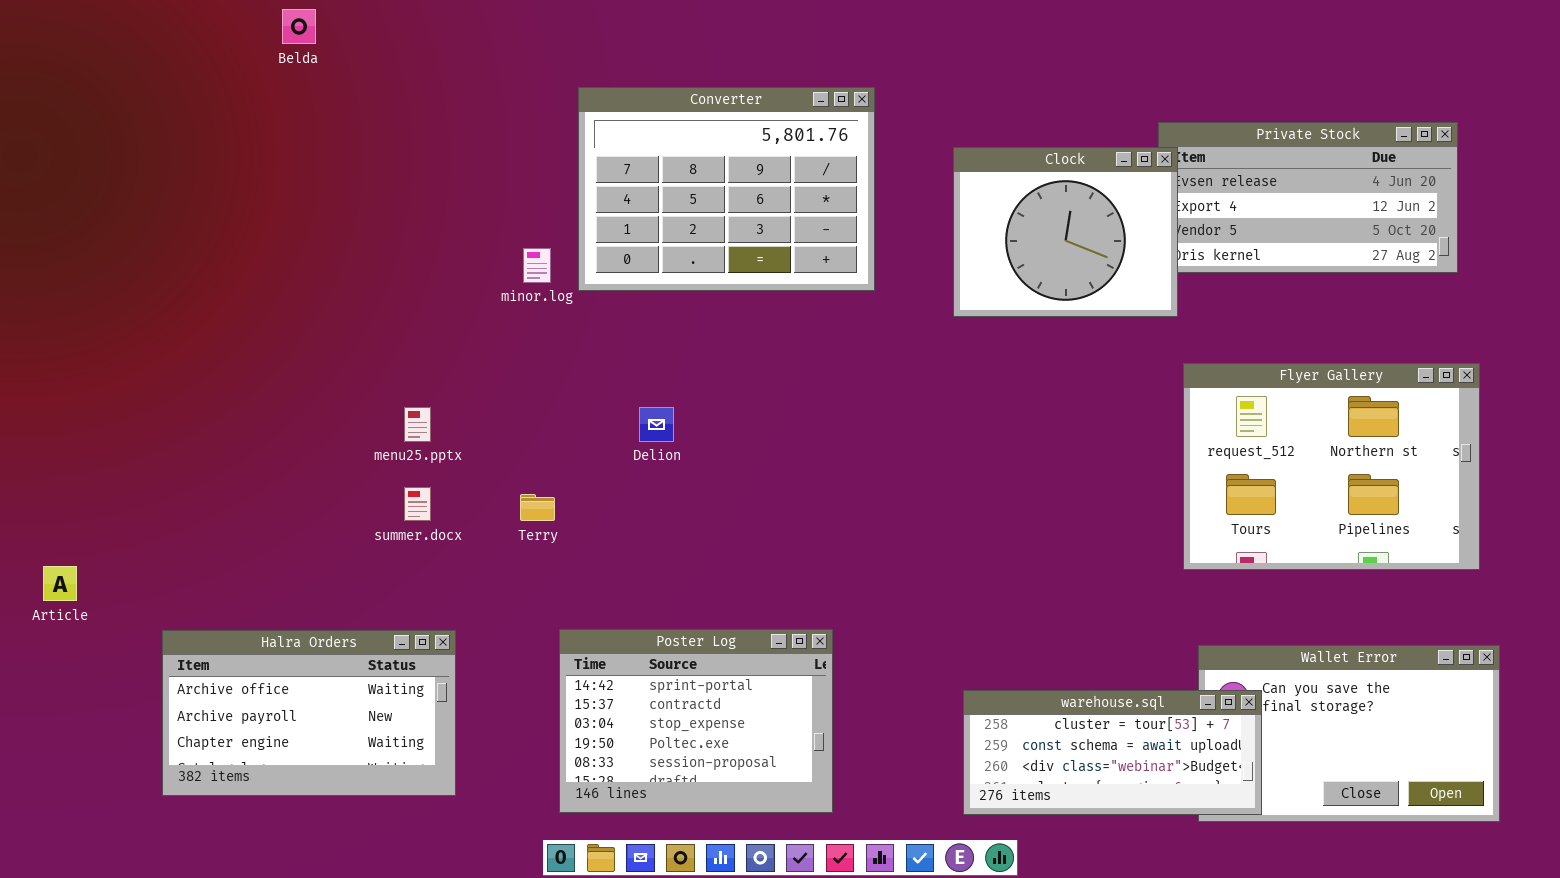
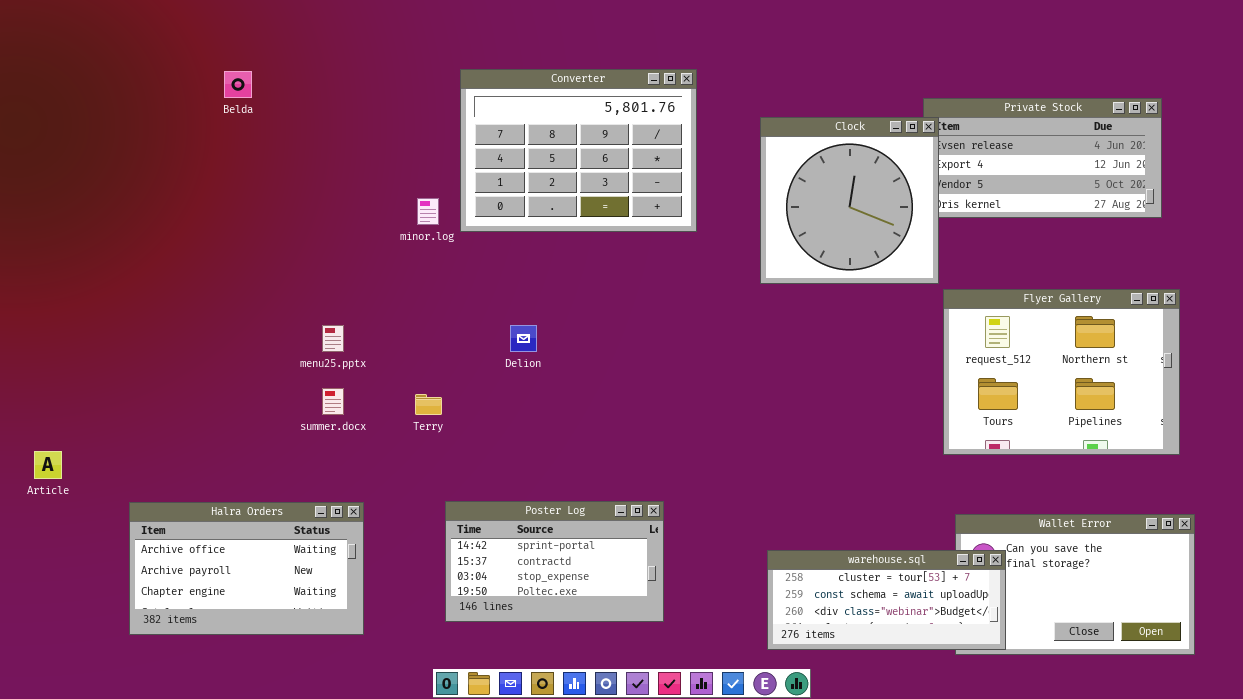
Belda: [282,9,316,44] -> [224,71,252,98], moved
Clock: [953,147,1178,317] -> [760,117,939,284], resized
Poster Log: [559,629,833,813] -> [445,501,664,622], resized

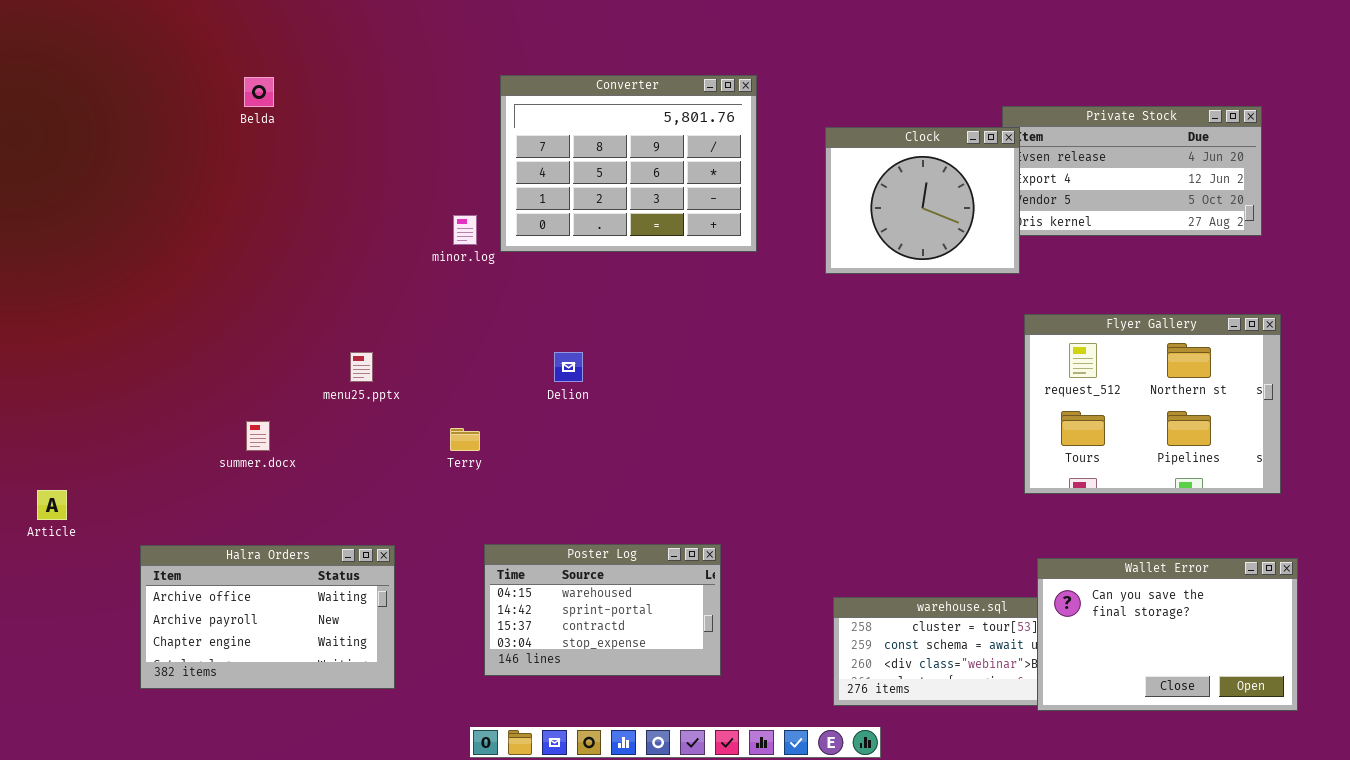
Clock: [760,117,939,284] -> [825,127,1020,274], resized
summer.docx: [322,388,344,415] -> [246,421,270,451], moved
Poster Log: [445,501,664,622] -> [484,544,721,676], scrolled up 1 row
Wallet Error: [955,514,1195,655] -> [1037,558,1298,711], raised

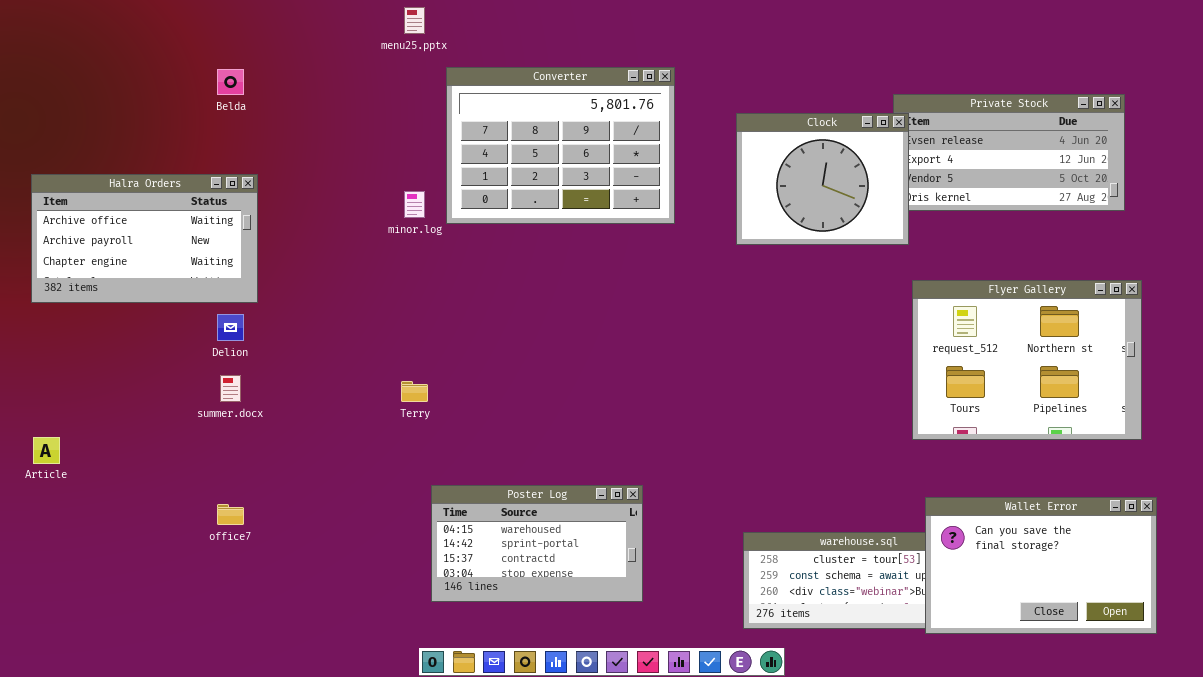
menu25.pptx: [350,352,373,382] -> [404,7,425,34], moved
Delion: [554,352,583,382] -> [217,314,244,341], moved
Halra Orders: [140,545,395,689] -> [31,174,258,303], moved

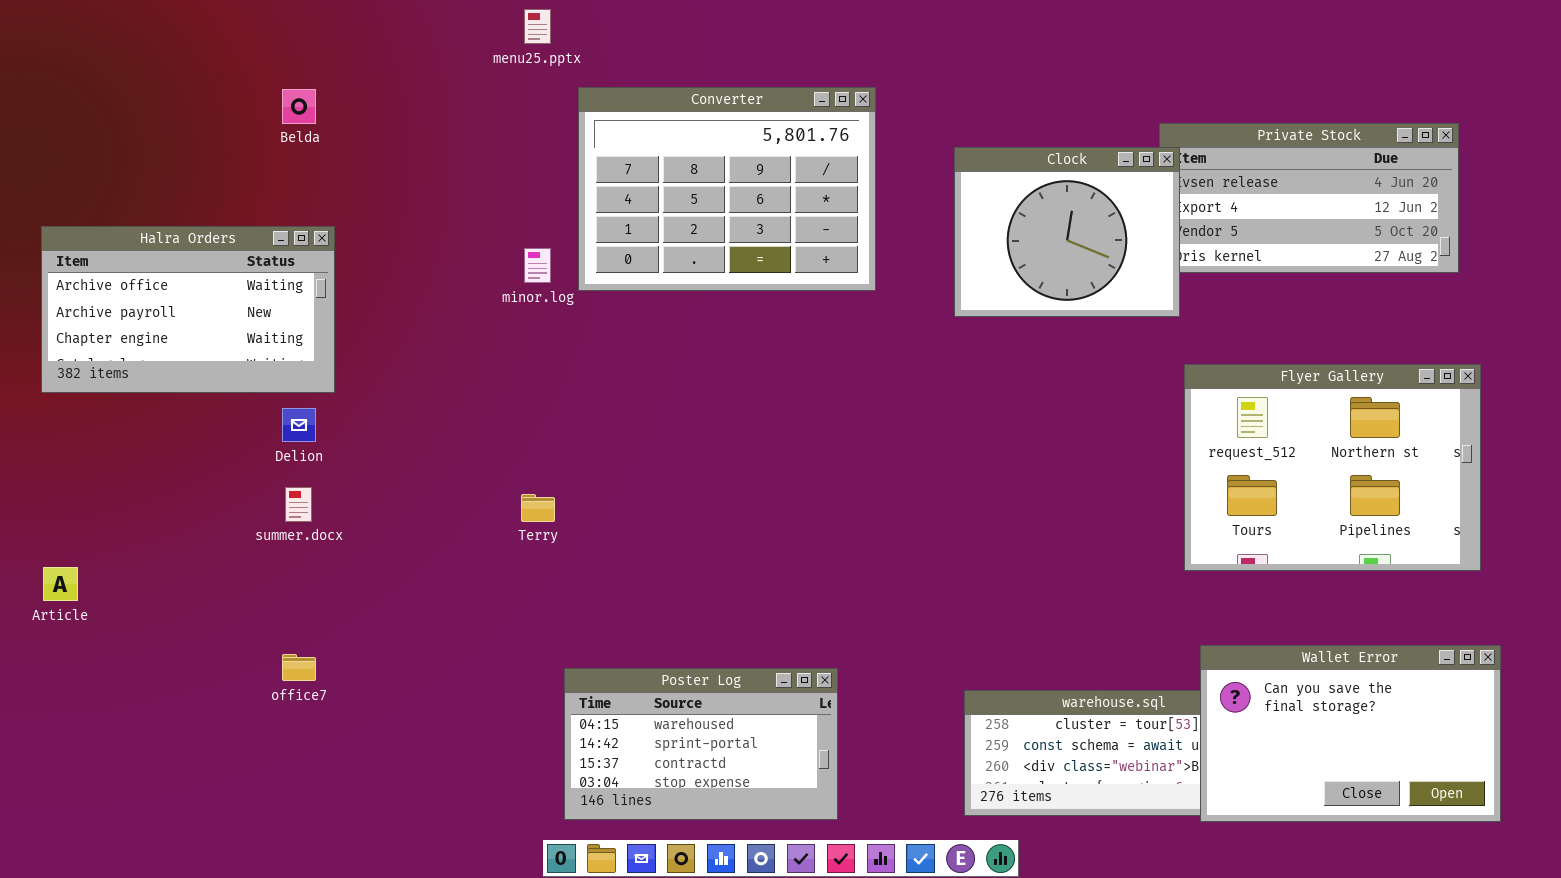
Poster Log: [431,485,643,602] -> [564,668,838,820], moved

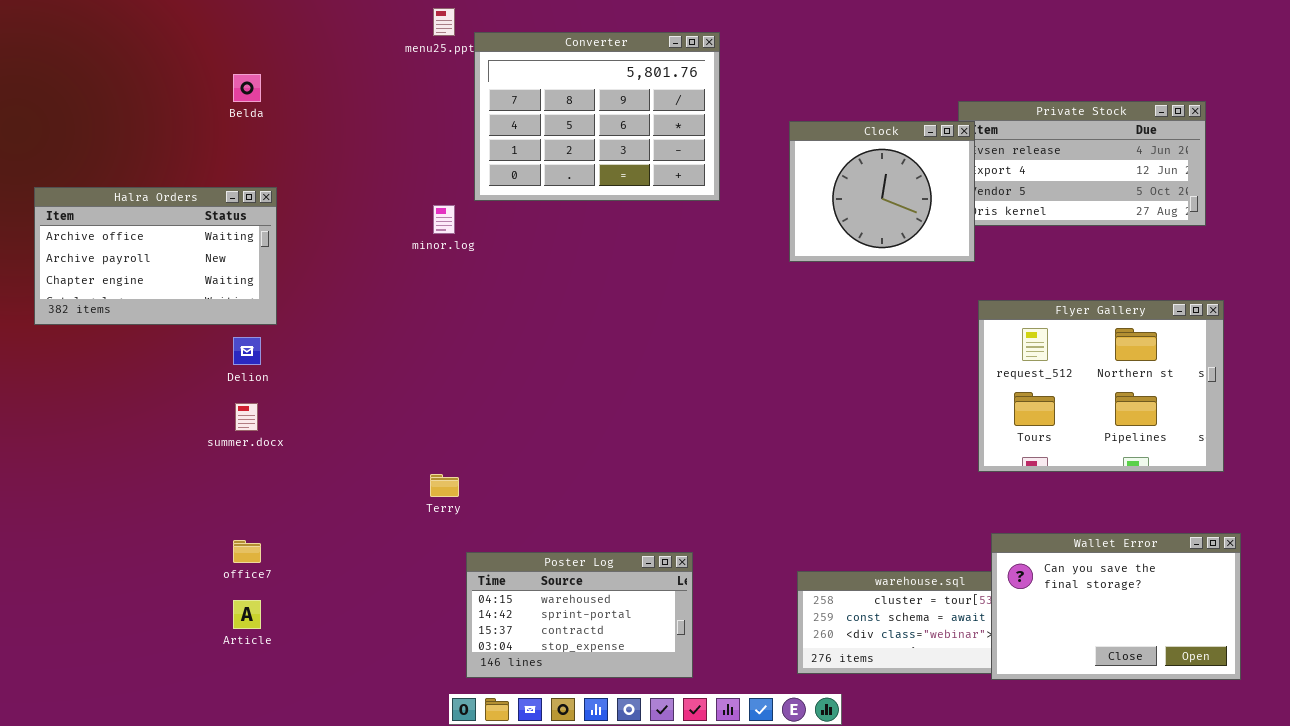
Converter: [578,87,876,291] -> [474,32,720,201], moved
Terry: [521,494,555,522] -> [430,474,459,497], moved
Article: [43,567,78,601] -> [233,600,261,629], moved

